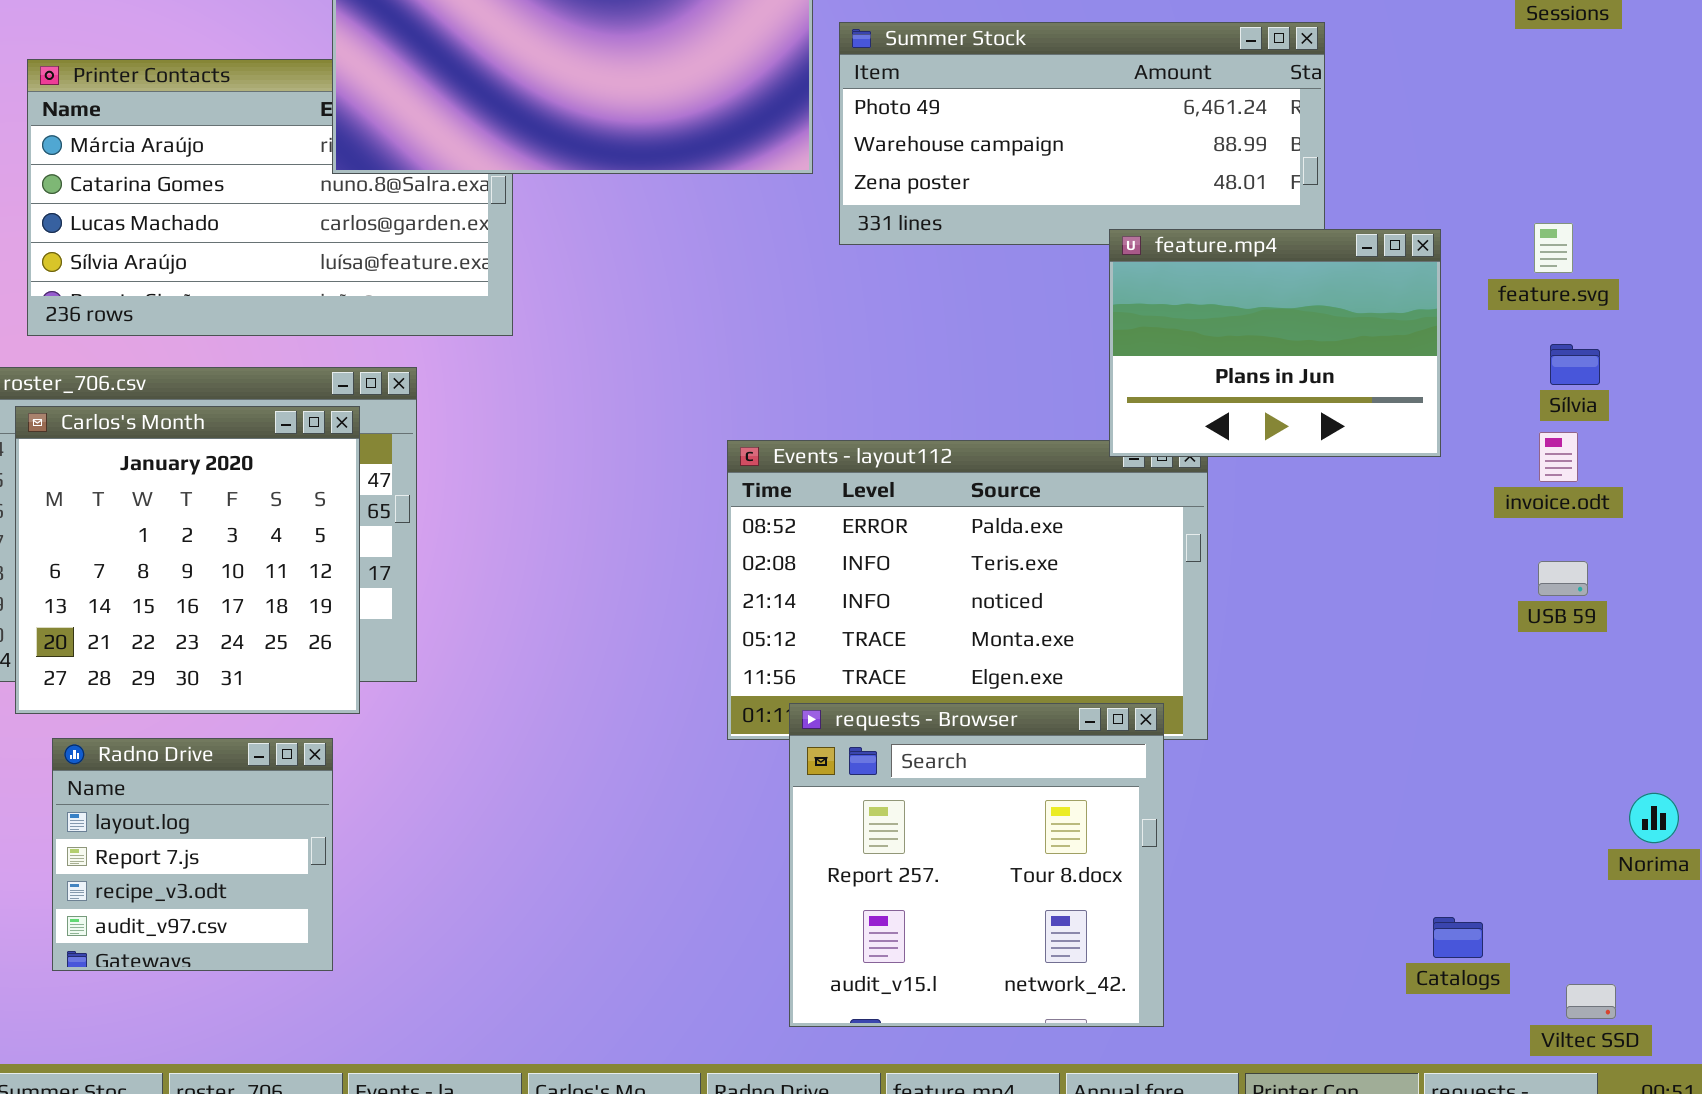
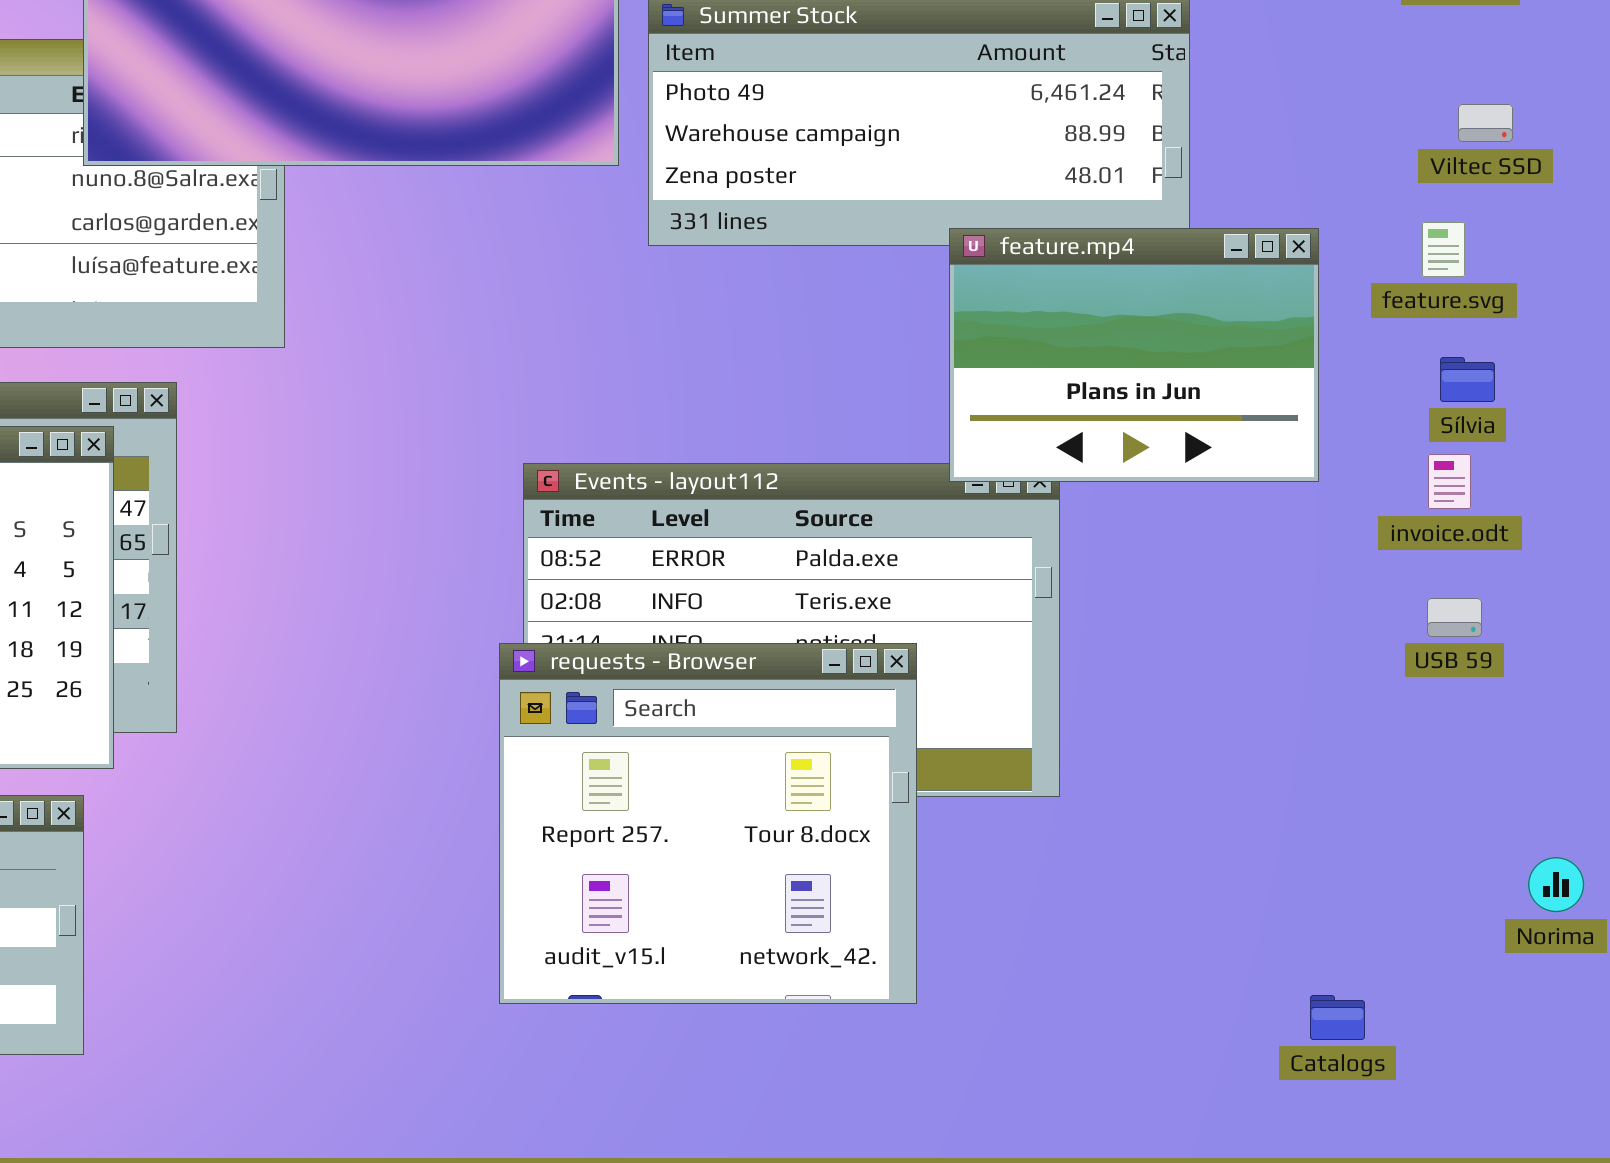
requests - Browser: [789,703,1164,1027] -> [499,643,917,1004], moved
Viltec SSD: [1566,984,1616,1019] -> [1458,104,1513,142], moved

